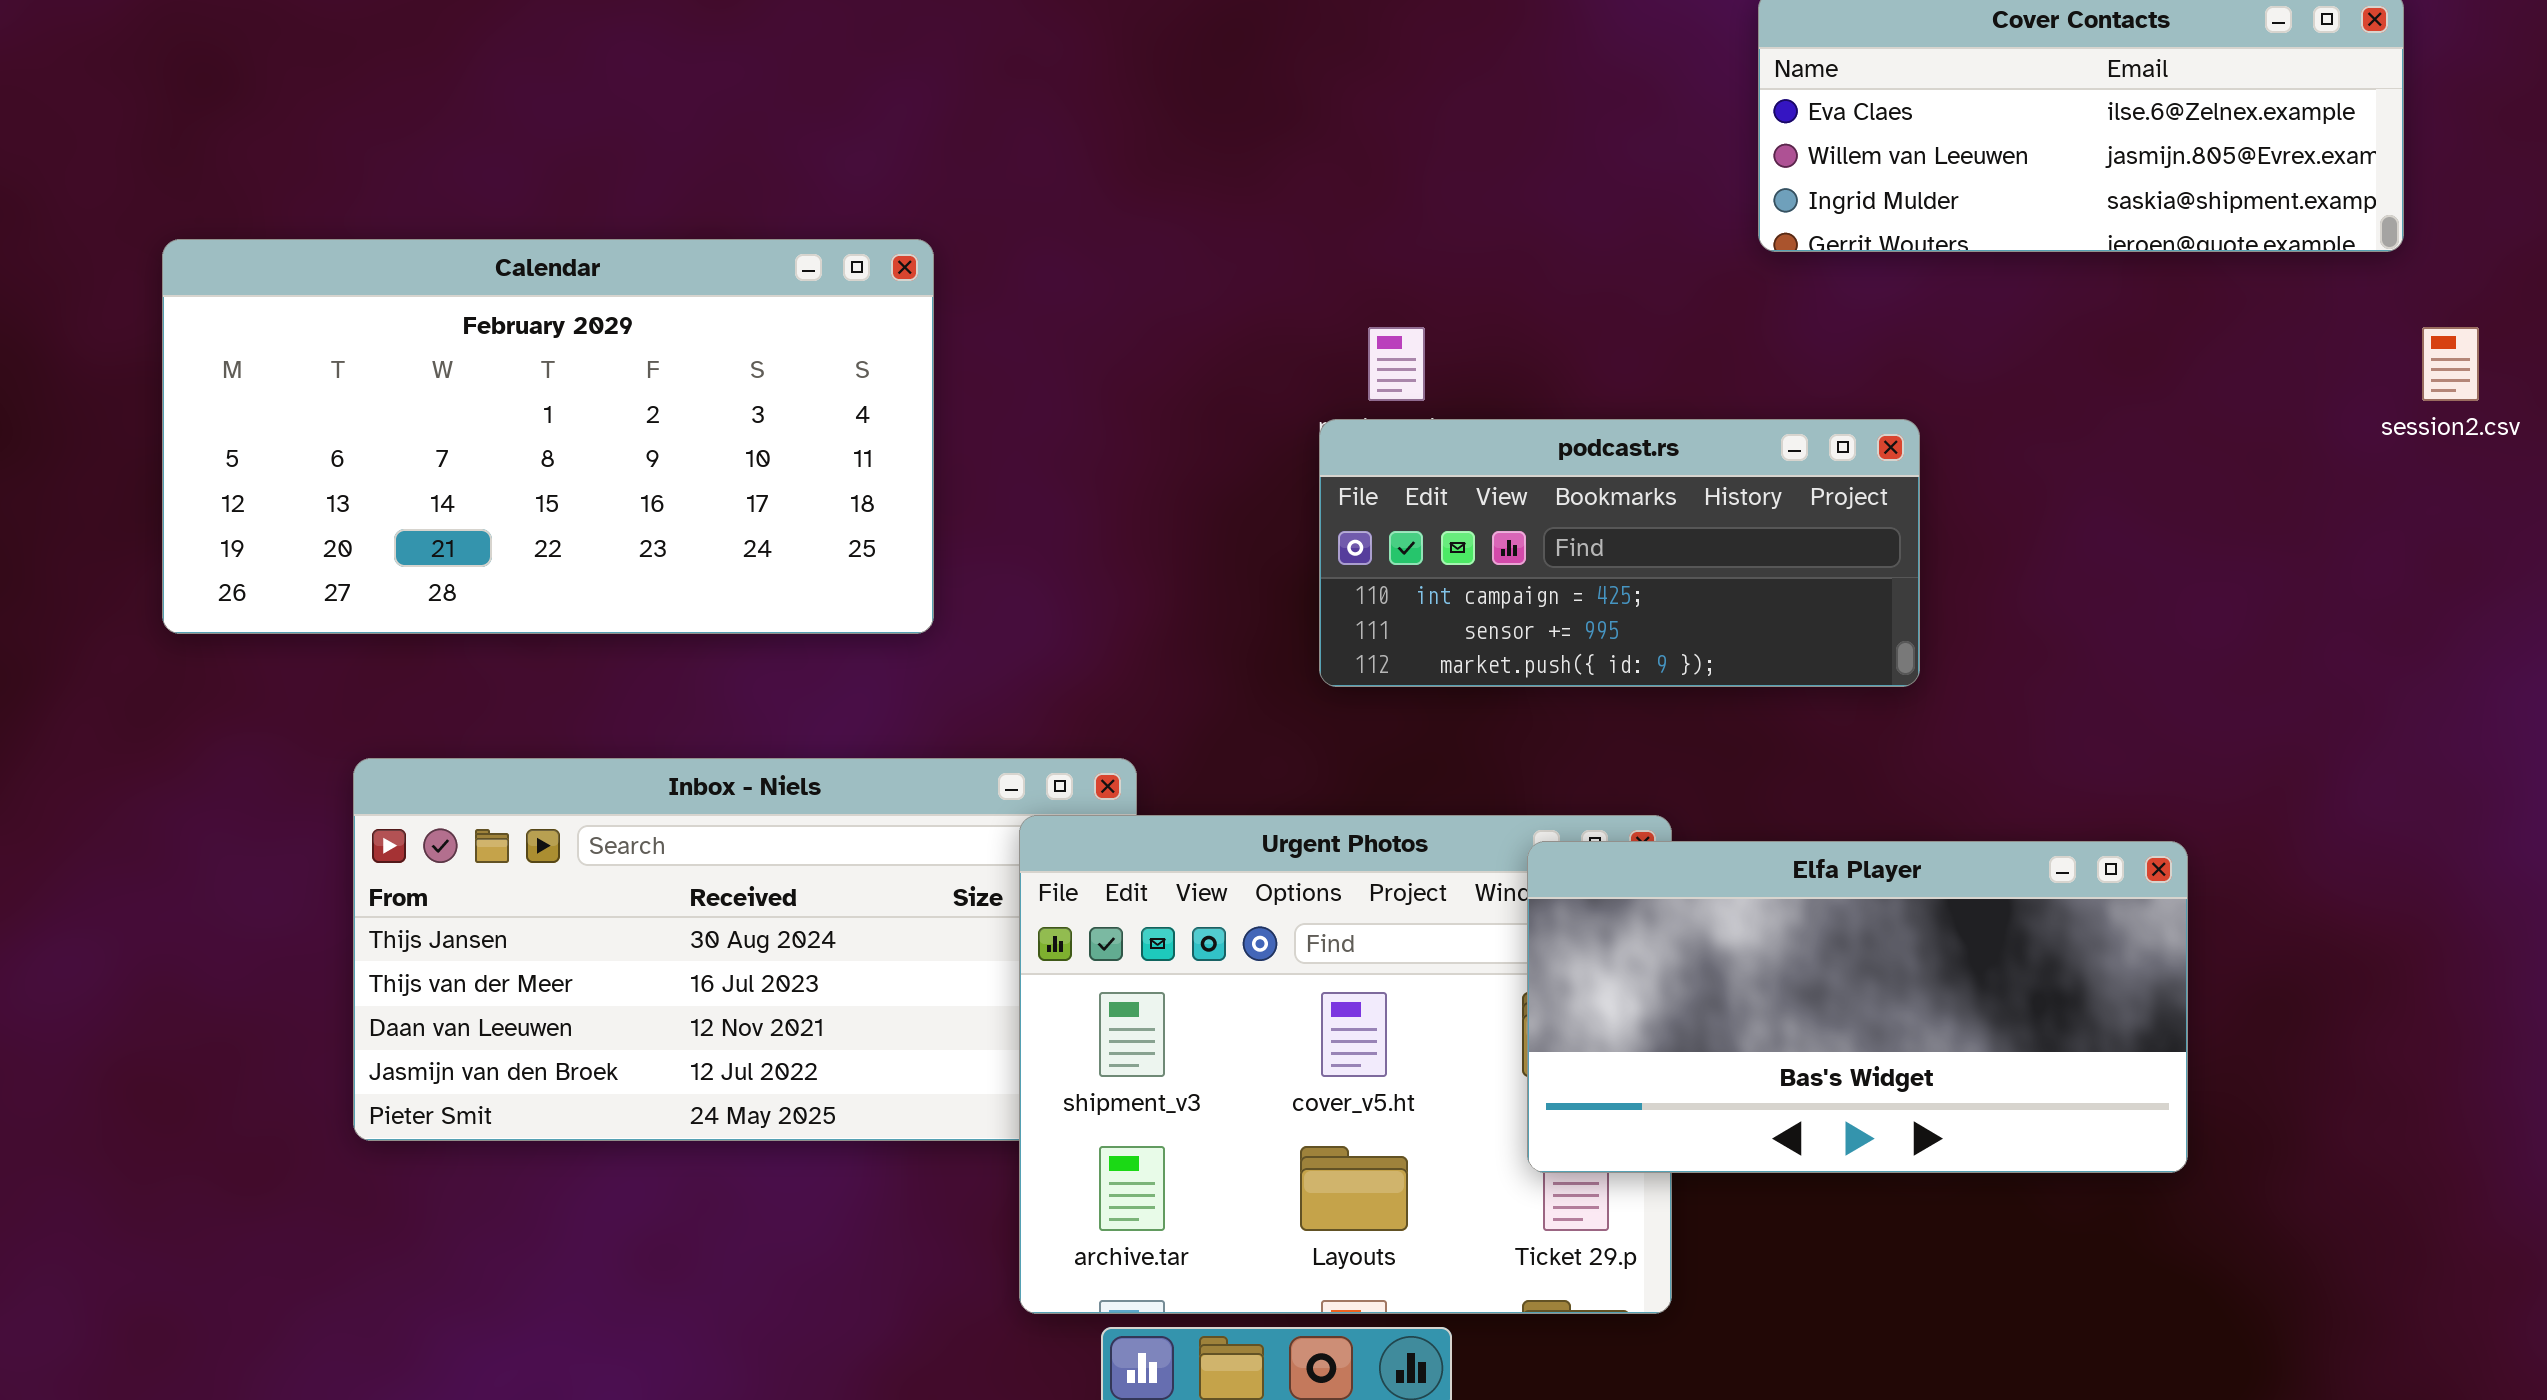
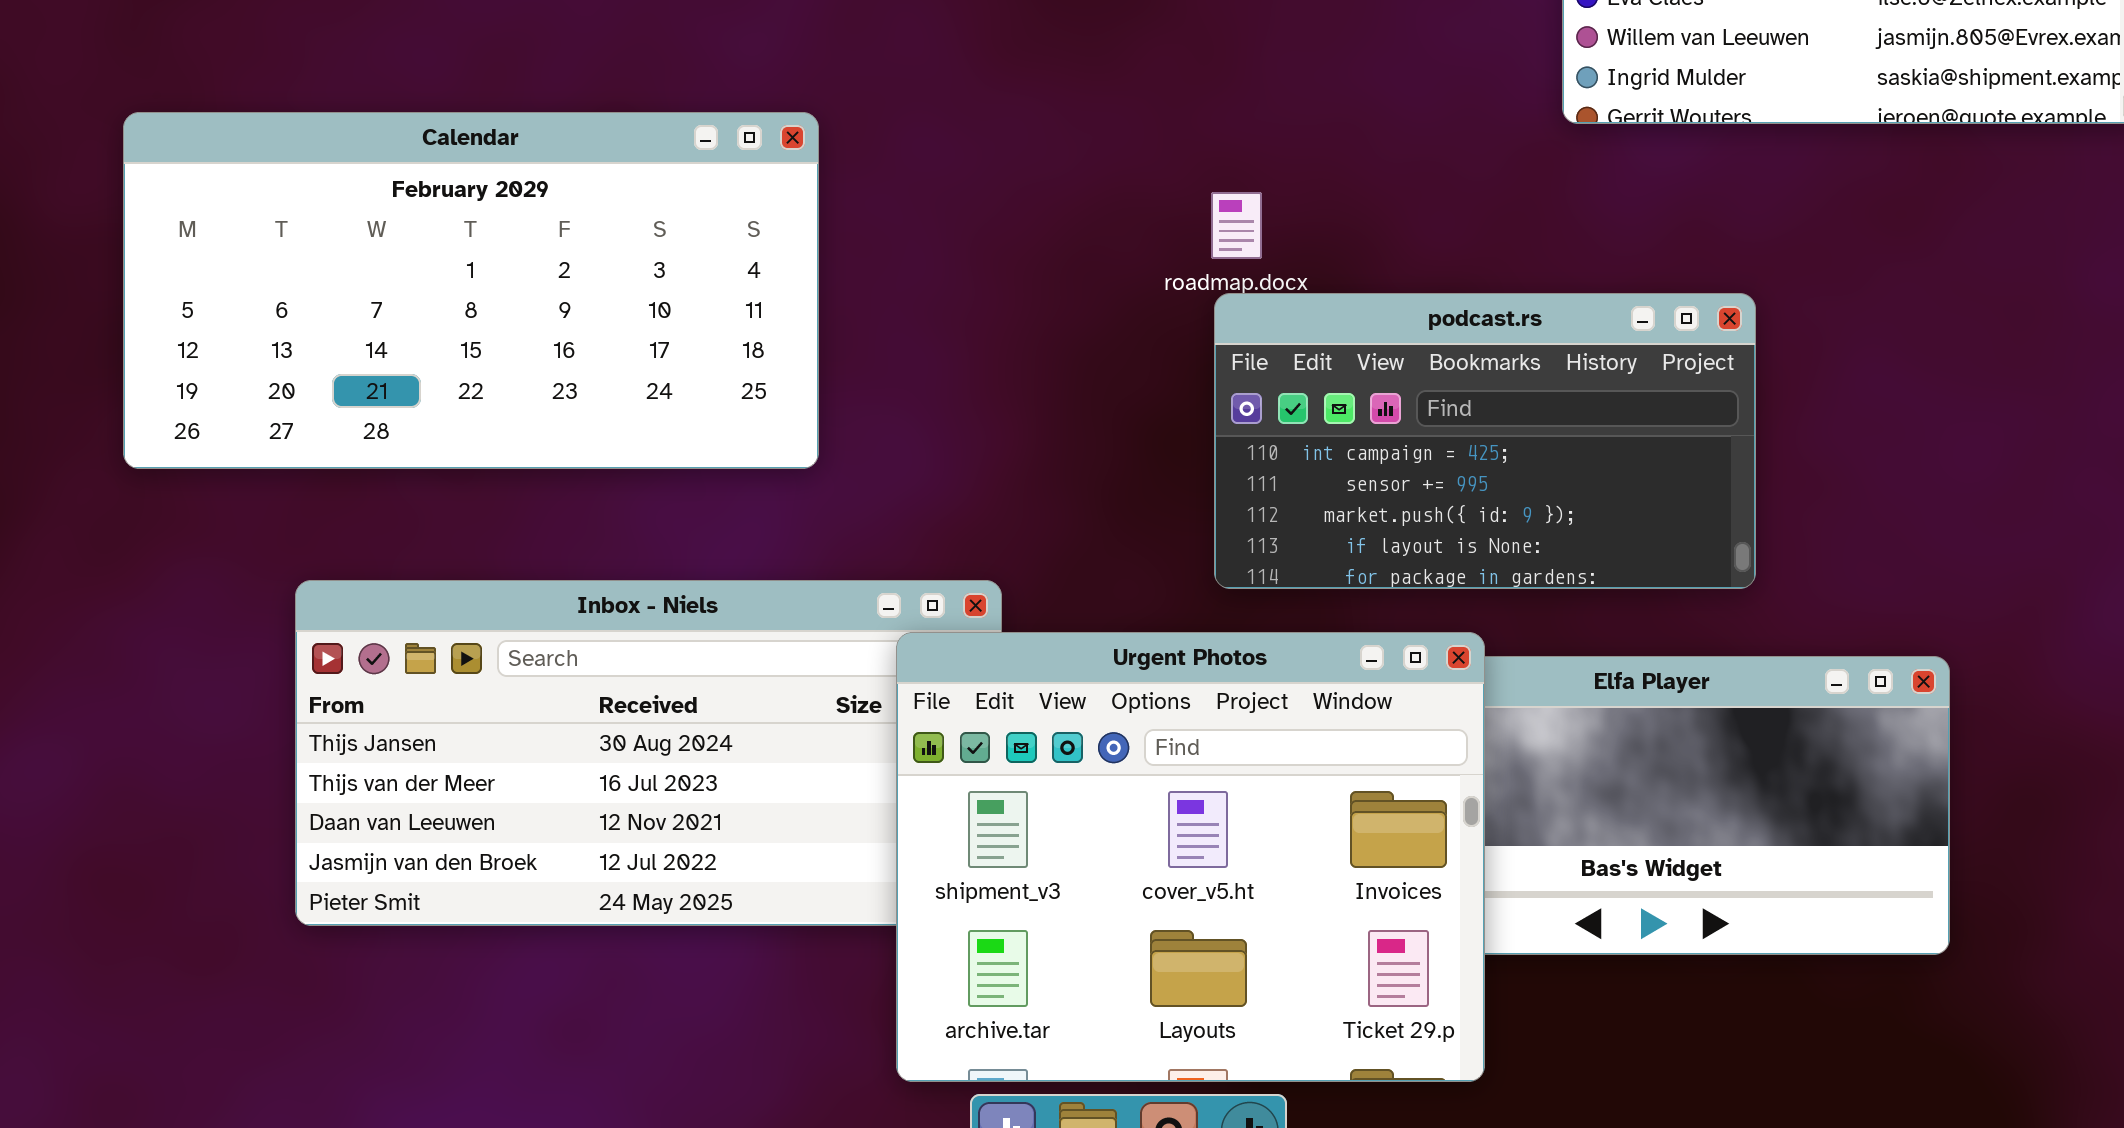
podcast.rs: [1319,419,1920,687] -> [1214,293,1756,589], moved, resized
Urgent Photos: [1019,815,1672,1314] -> [896,632,1485,1082], raised

